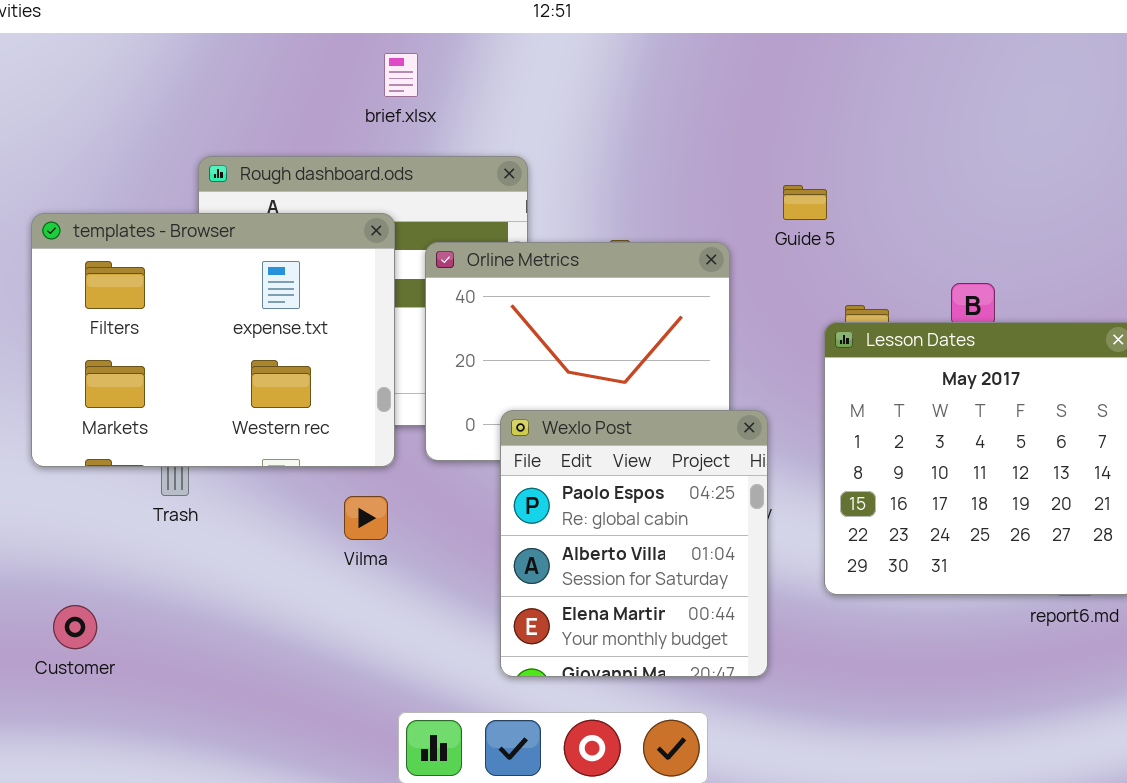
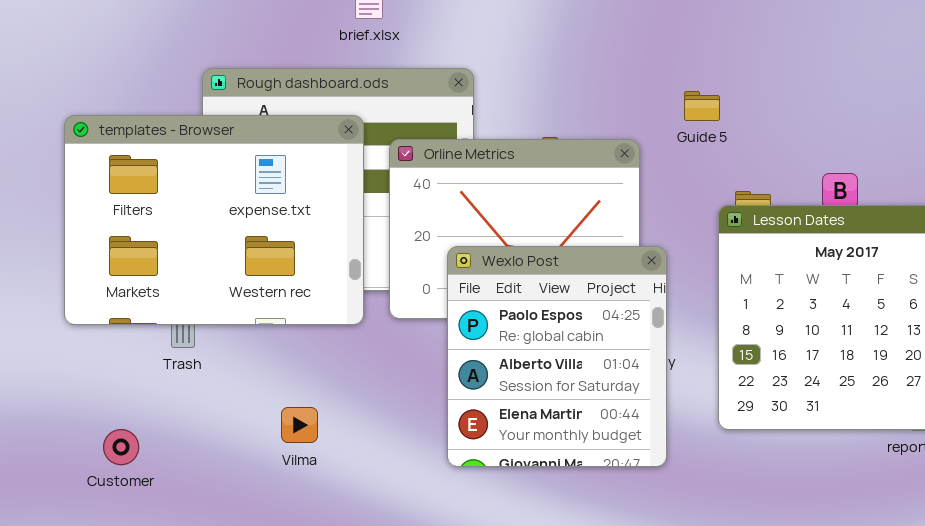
Wexlo Post: [500,410,768,677] -> [447,246,667,467], moved
Vilma: [344,496,388,540] -> [281,407,318,443], moved
Customer: [53,605,97,649] -> [103,429,139,465], moved

